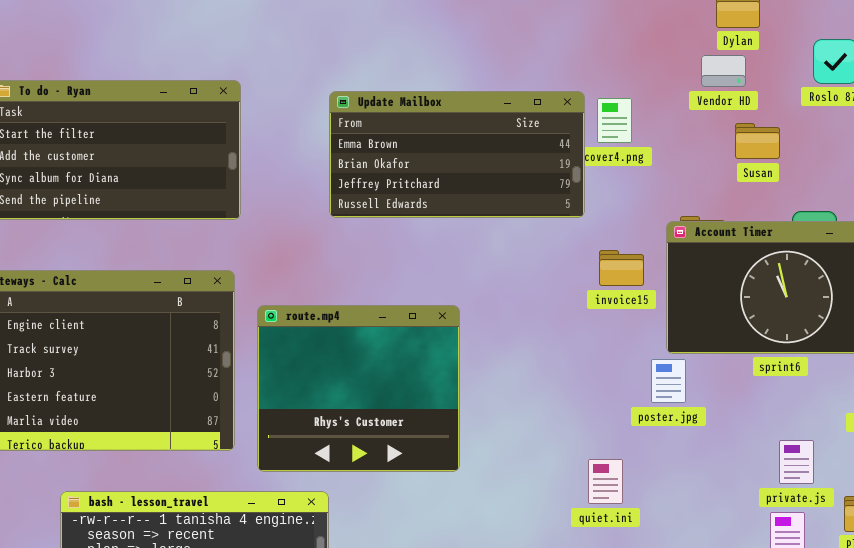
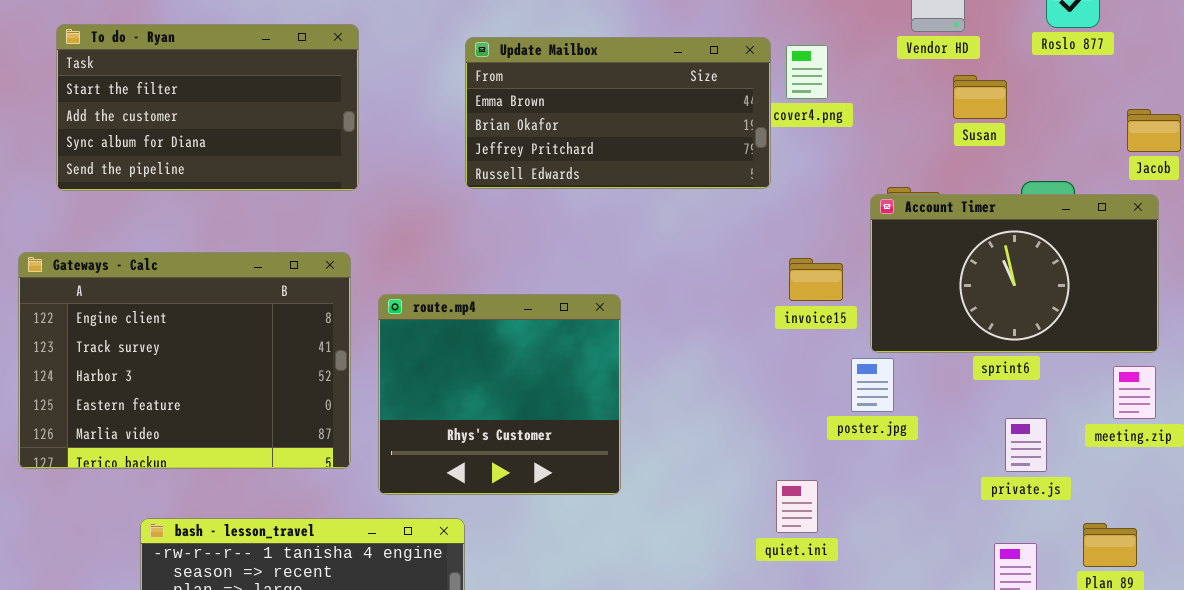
invoice15: [599,250,644,286] -> [789,258,843,301], moved
private.js: [779,440,814,484] -> [1005,418,1047,472], moved

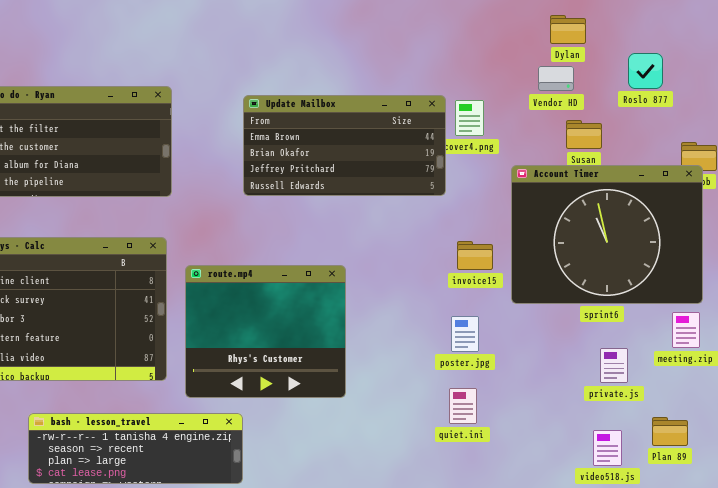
Account Timer: [870,194,1159,353] -> [511,165,703,304], resized
poster.jpg: [851,358,894,412] -> [451,316,479,352], moved

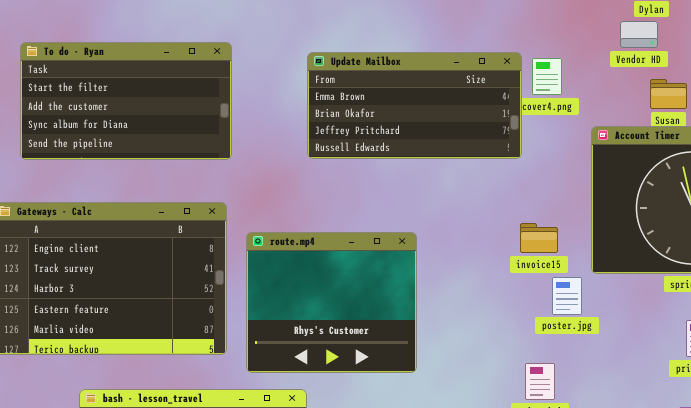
invoice15: [457,241,493,270] -> [520,223,558,253], moved
poster.jpg: [451,316,479,352] -> [552,277,582,315], moved

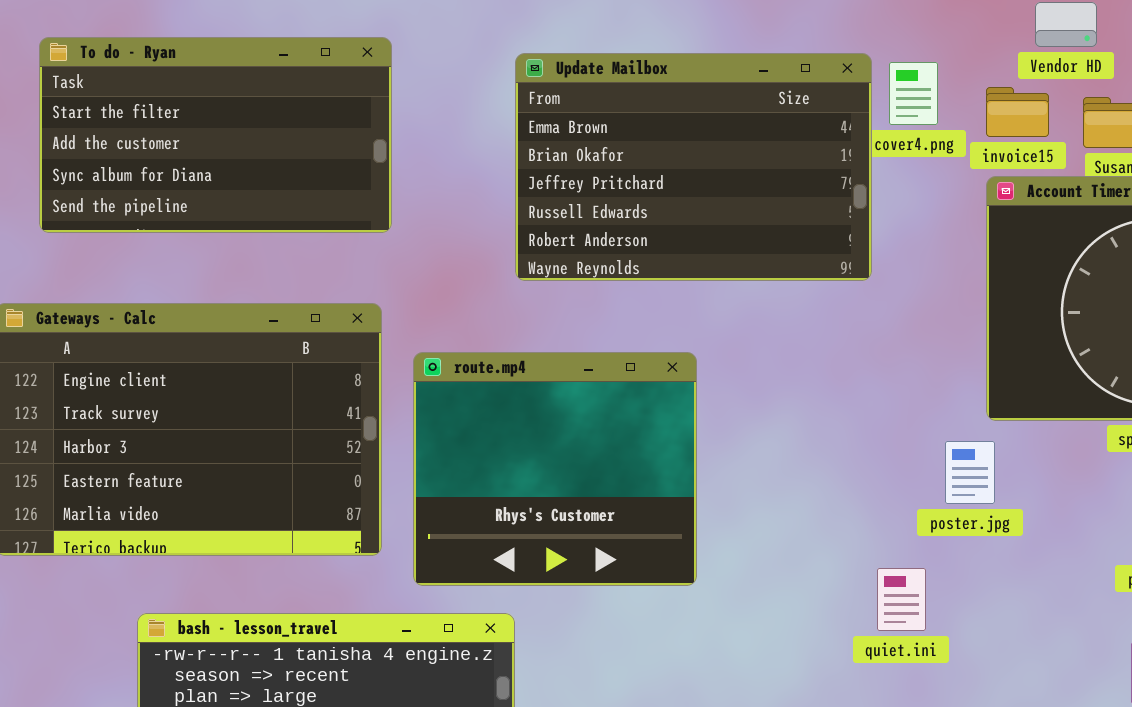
Update Mailbox: [307,52,522,159] -> [515,53,872,281], resized
invoice15: [520,223,558,253] -> [986,87,1049,137], moved
poster.jpg: [552,277,582,315] -> [945,441,995,504], moved

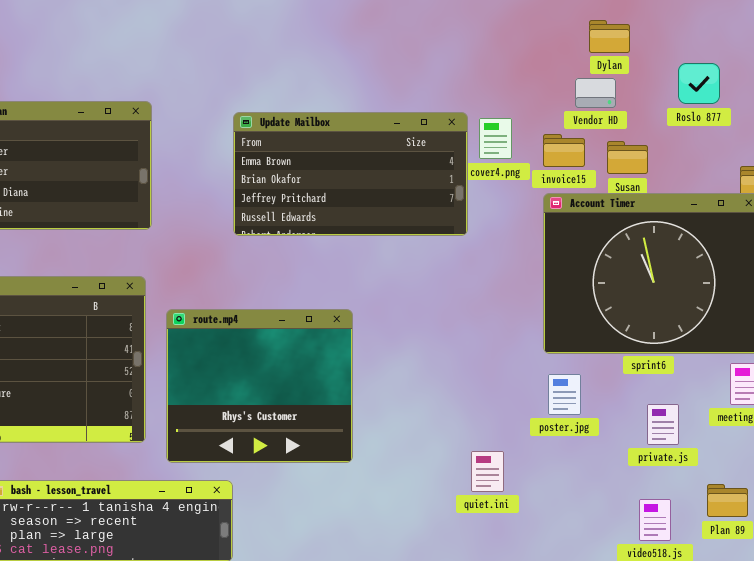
Update Mailbox: [515,53,872,281] -> [233,112,468,236], resized
poster.jpg: [945,441,995,504] -> [548,374,581,415], moved

